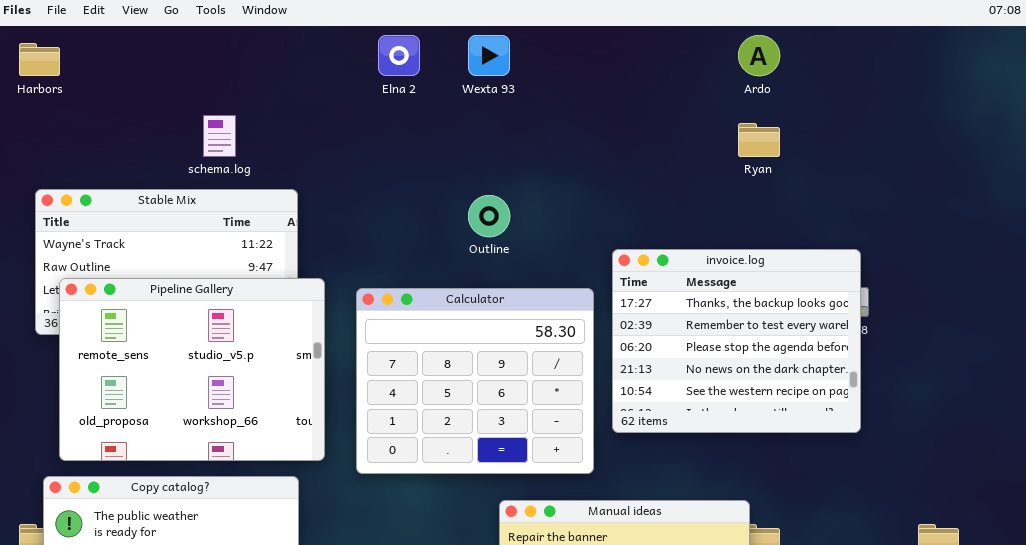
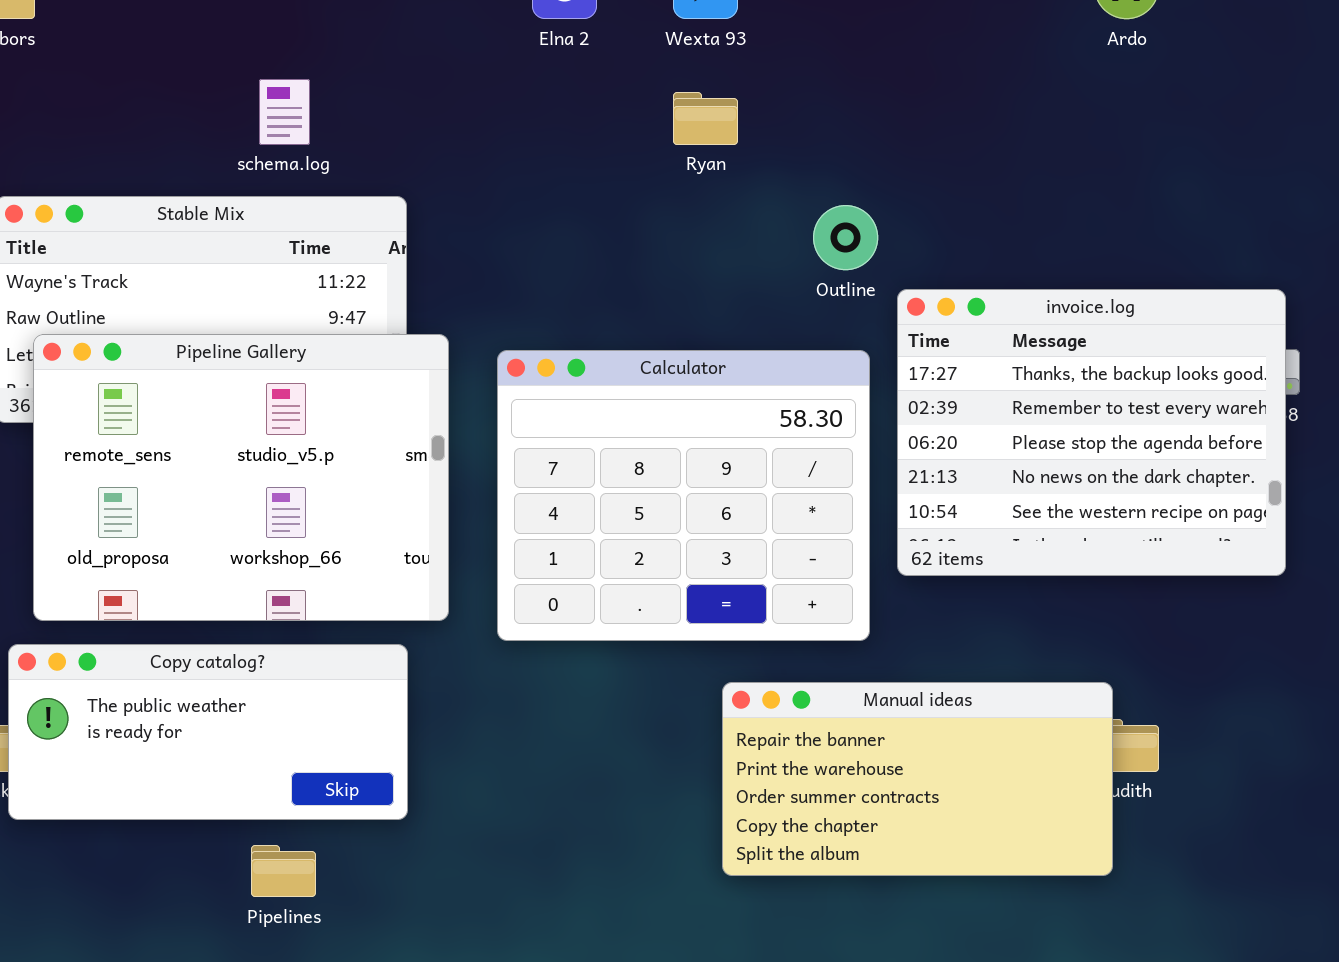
Ryan: [738,123,780,157] -> [673,92,738,145], moved
Outline: [468,195,510,237] -> [813,205,878,270], moved

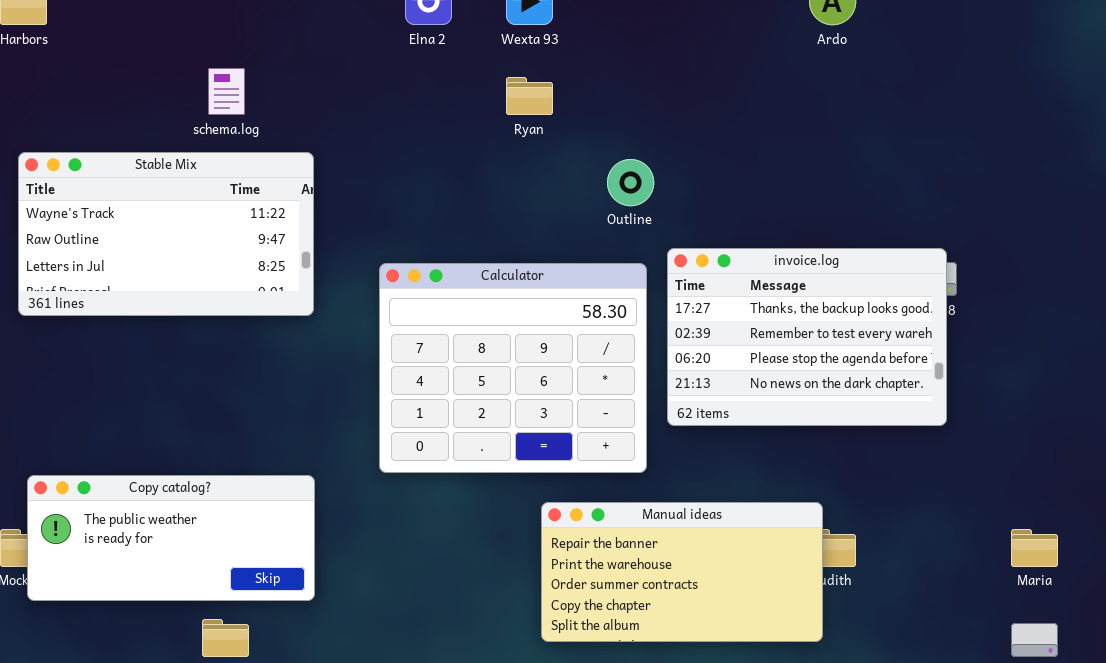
invoice.log: [897,289,1286,576] -> [667,248,947,426], resized
Pipeline Gallery: [33,334,449,621] -> none, closed

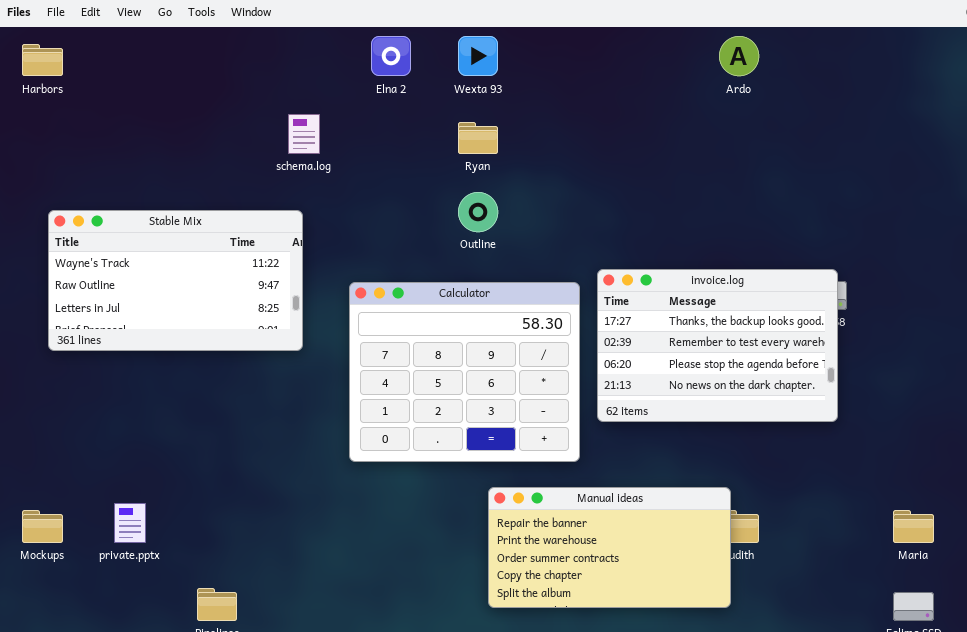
schema.log: [208,68,245,115] -> [288,114,320,154], moved
Stable Mix: [18,152,314,316] -> [48,210,303,351], moved
Outline: [607,159,654,206] -> [458,192,498,232], moved
Copy catalog?: [27,475,315,601] -> none, closed

